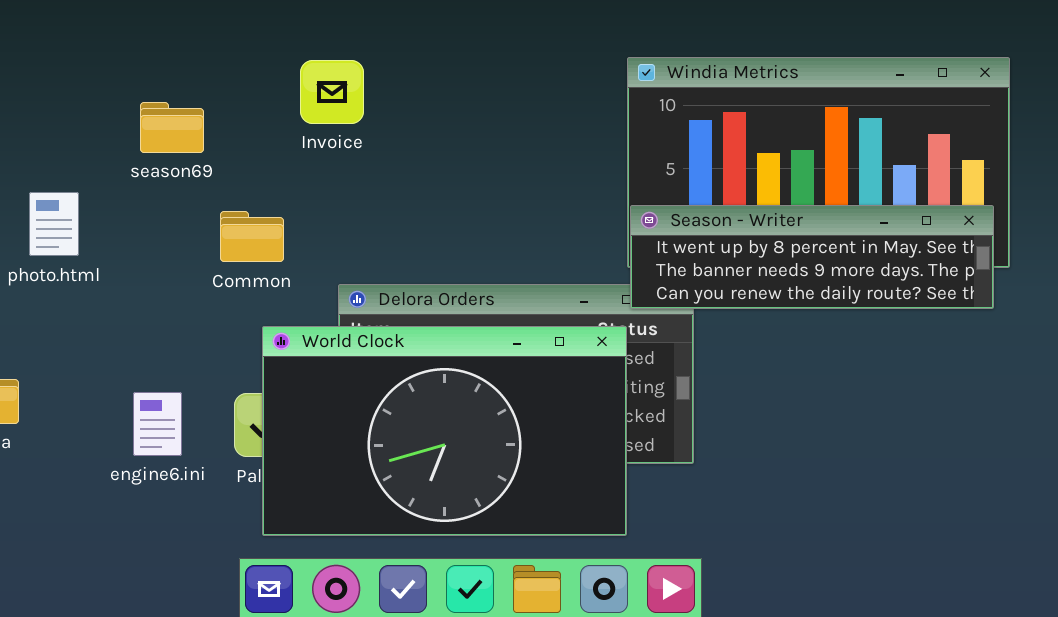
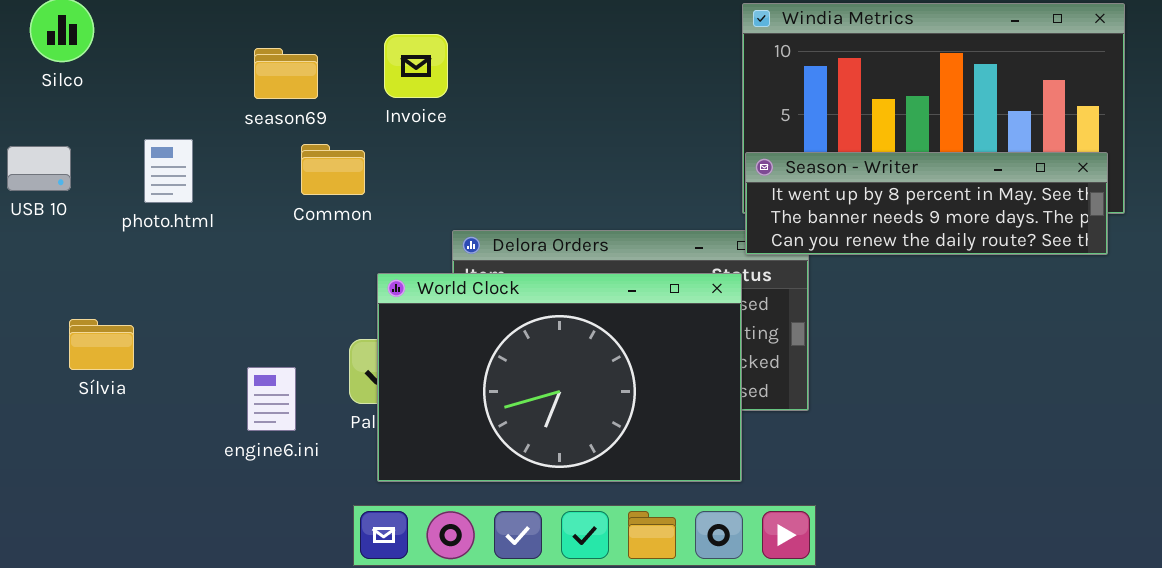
Invoice: [300,60,364,124] -> [384,34,448,98], moved
Common: [220,211,284,262] -> [301,144,365,195], moved
engine6.ini: [133,392,182,456] -> [247,367,296,431], moved

